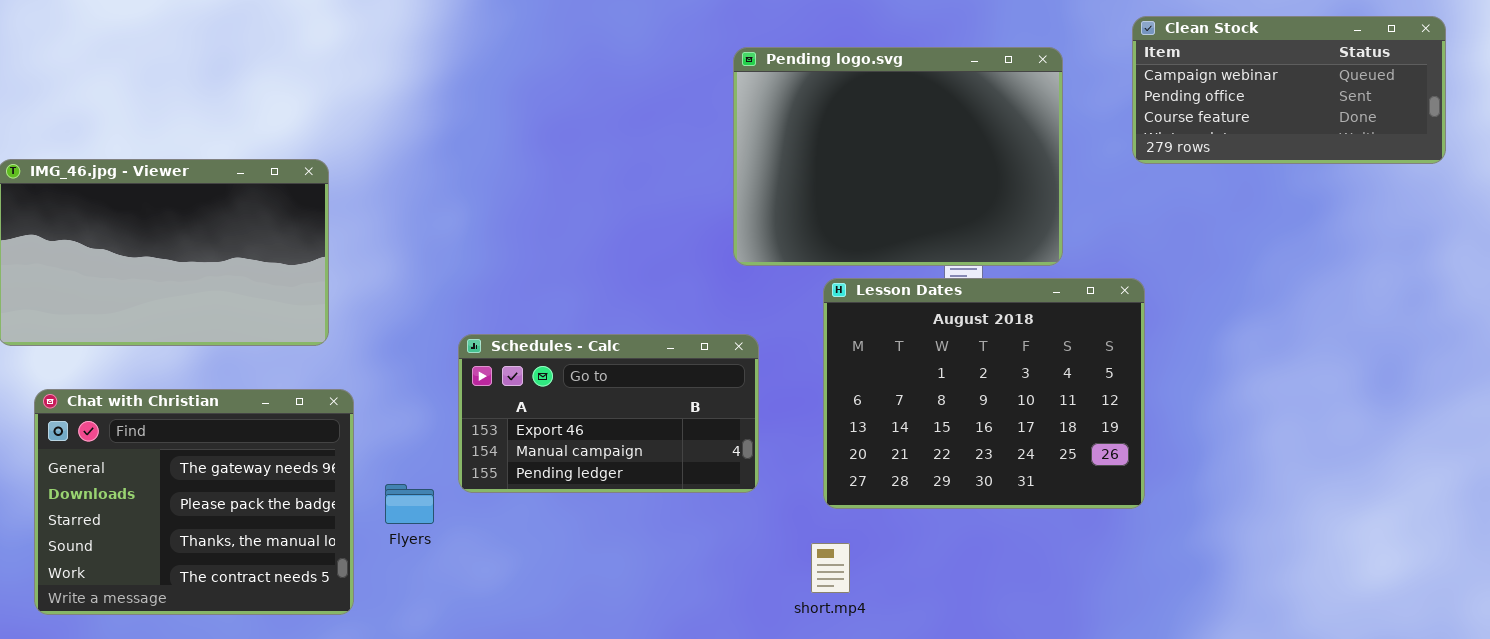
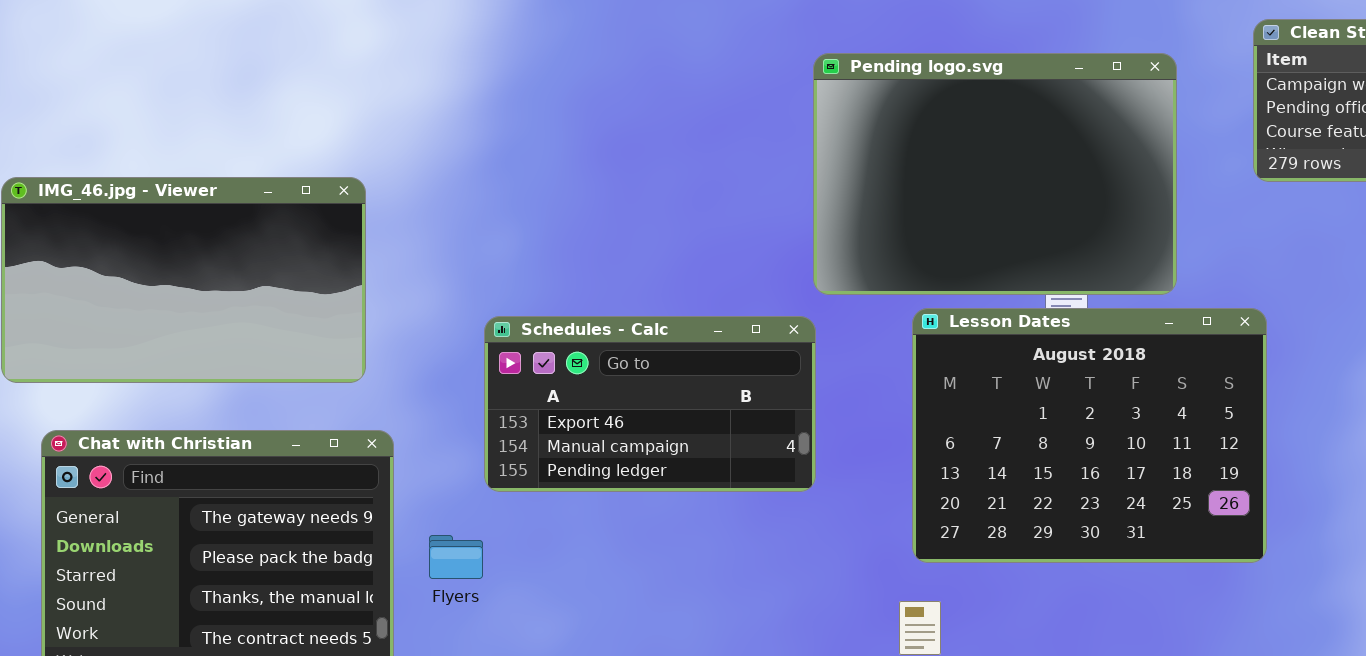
Schedules - Calc: [458,334,759,493] -> [484,316,816,492], moved

